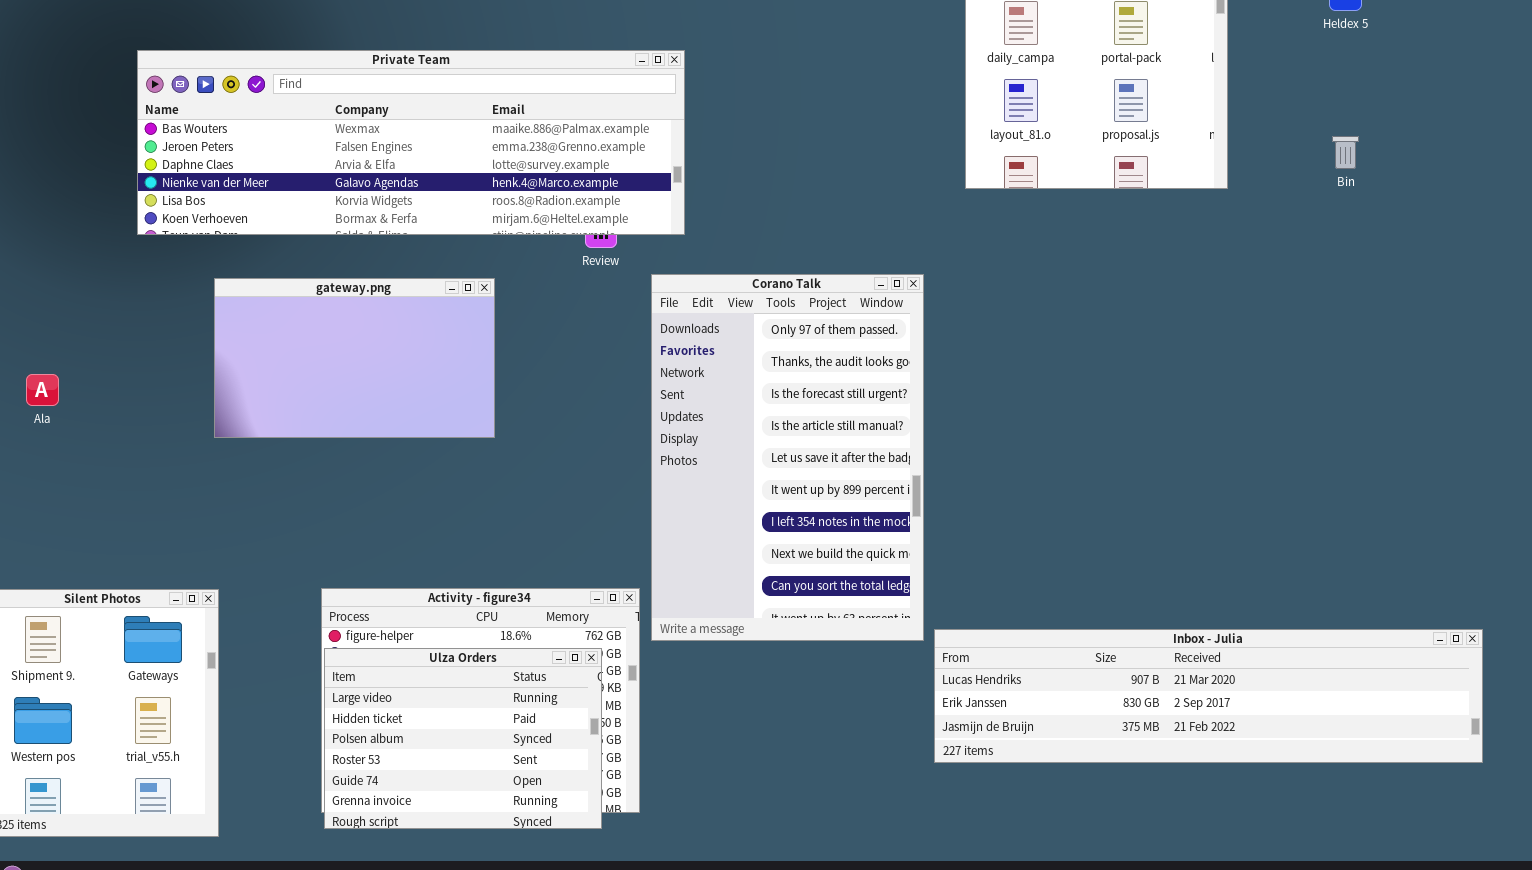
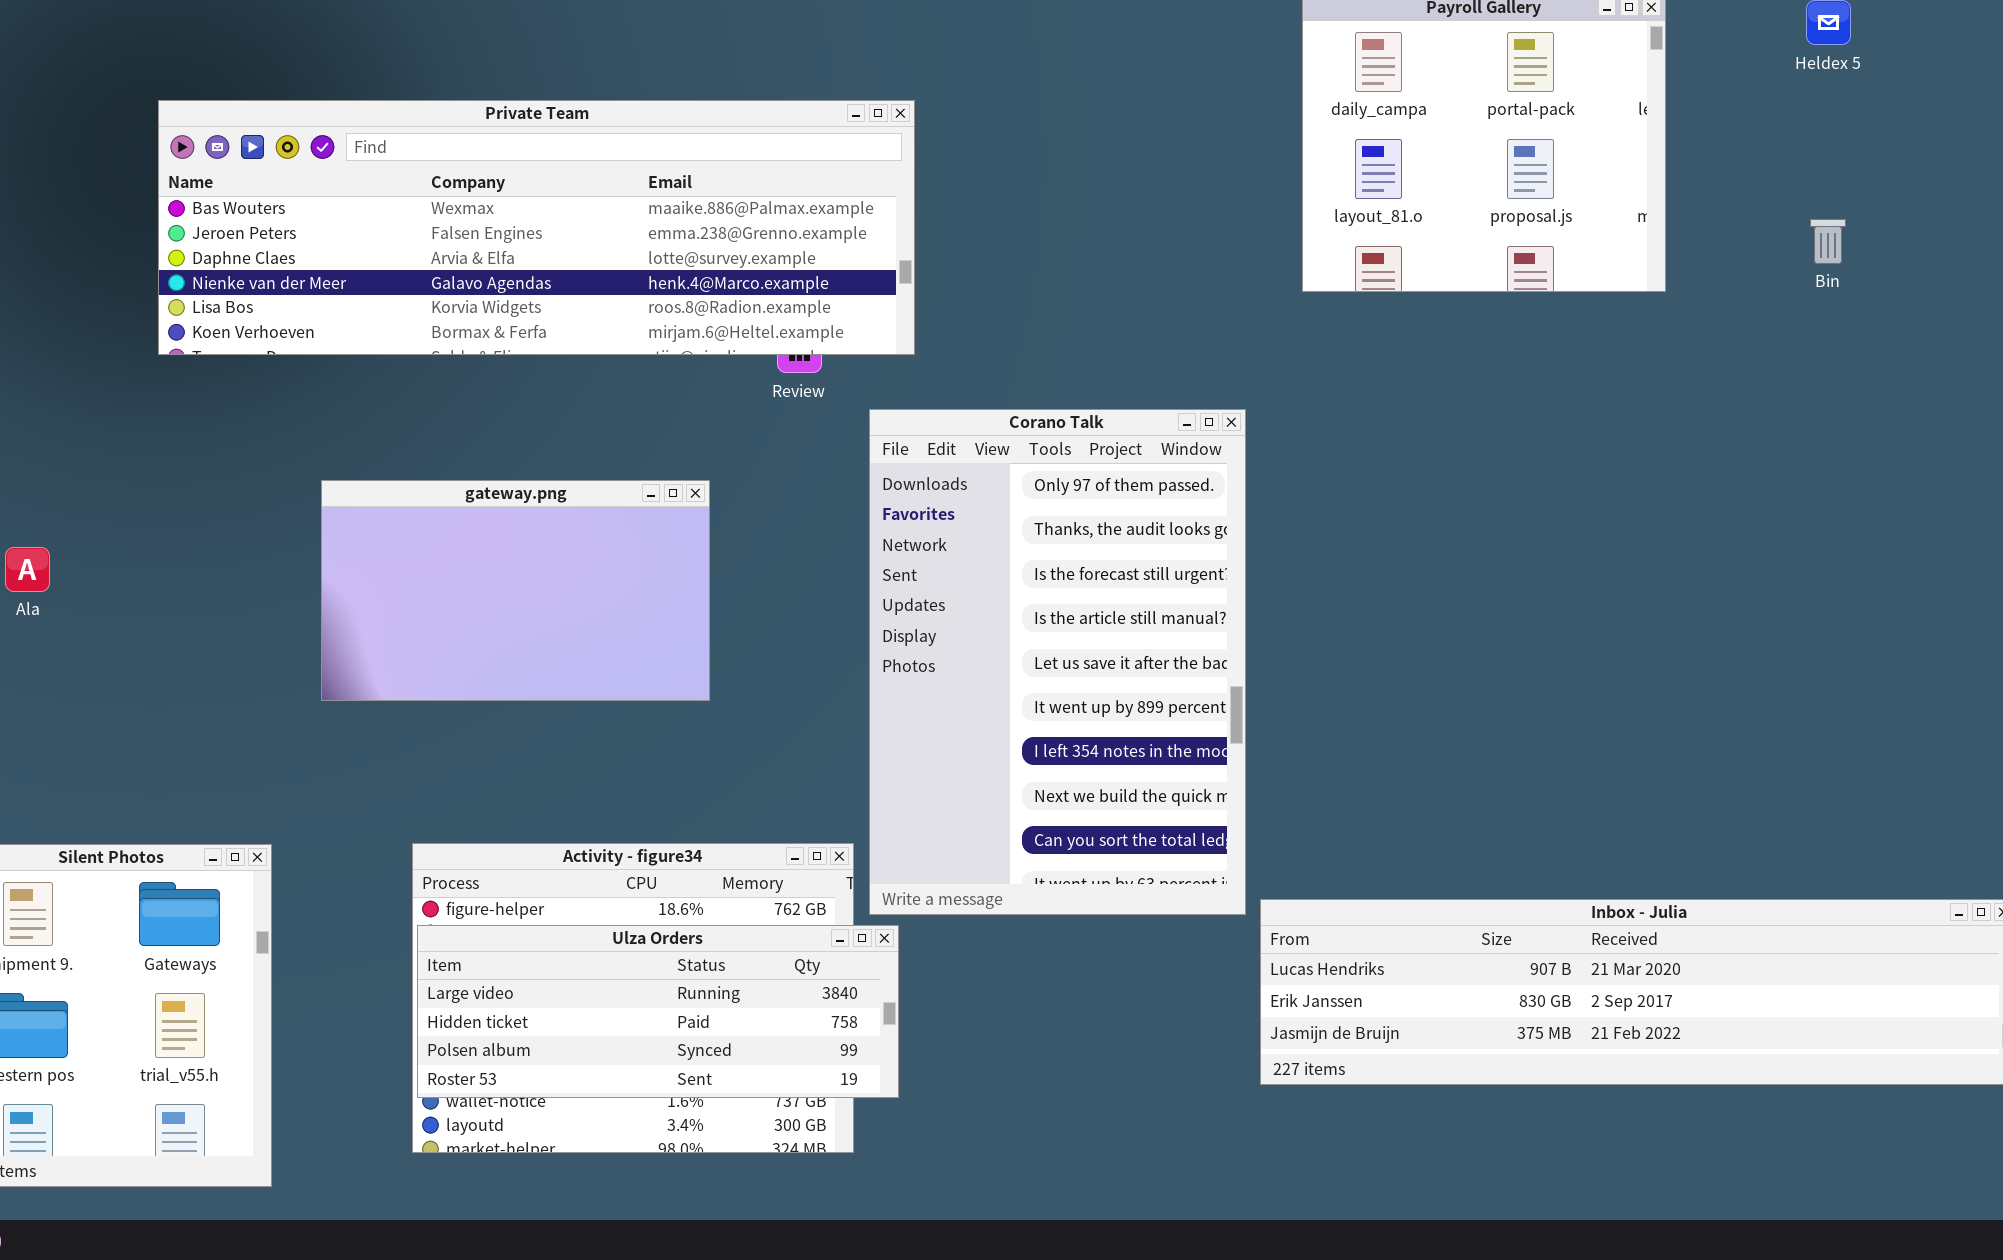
gateway.png: [214,278,495,438] -> [321,480,710,701], moved
Ulza Orders: [324,648,602,829] -> [417,925,899,1098], resized

